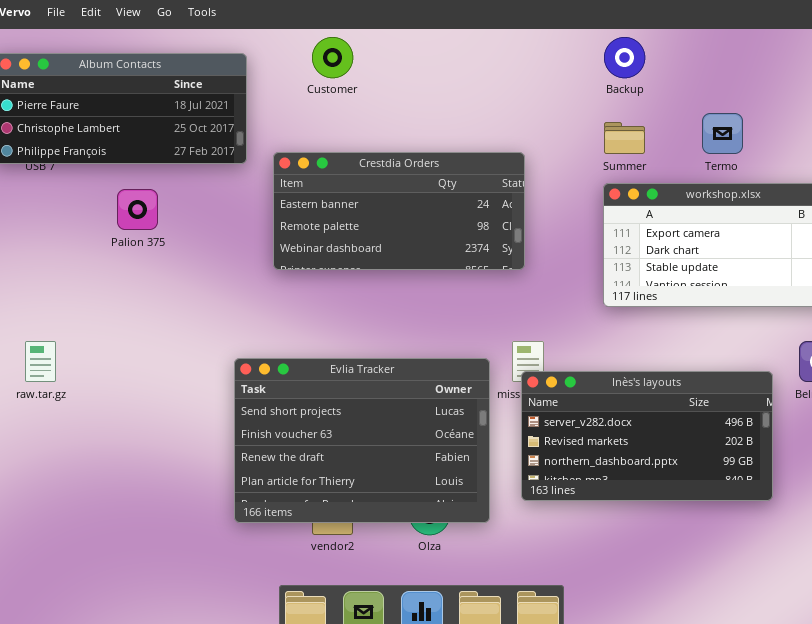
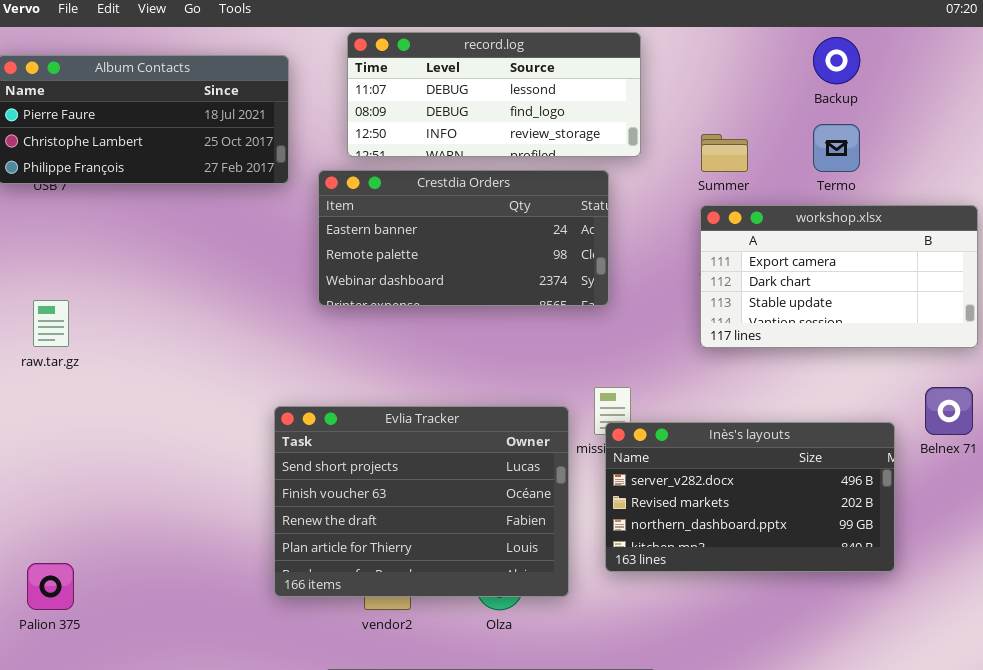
record.log: none -> [347,32,641,157], opened
Backup: [604,37,645,78] -> [813,37,860,84], moved
Palion 375: [117,189,158,230] -> [27,563,74,610], moved
raw.tar.gz: [25,341,56,382] -> [33,300,69,347], moved

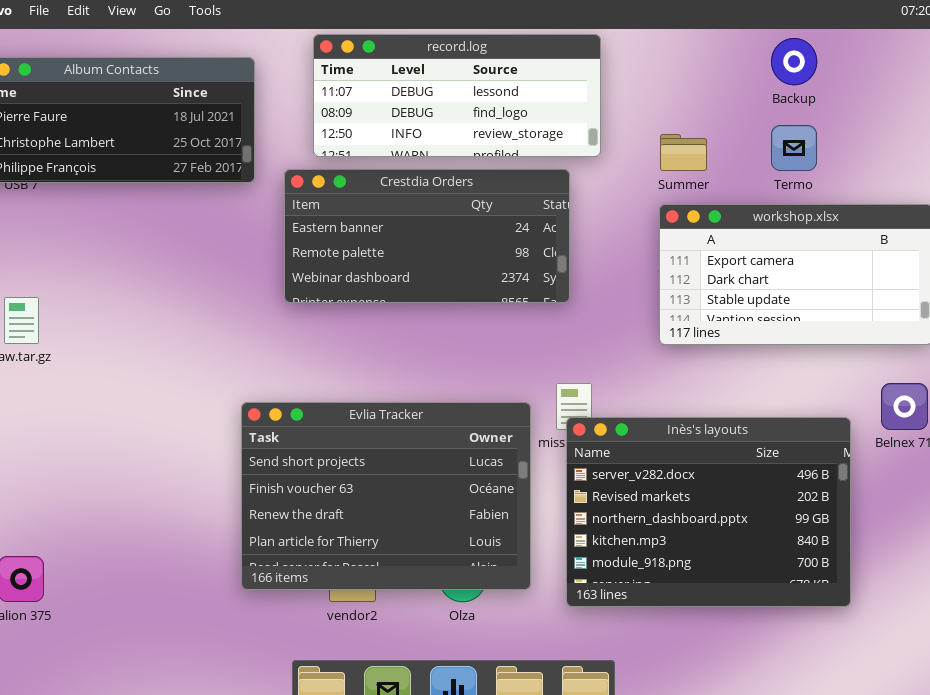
Inès's layouts: [605,422,895,572] -> [566,417,851,607], resized

